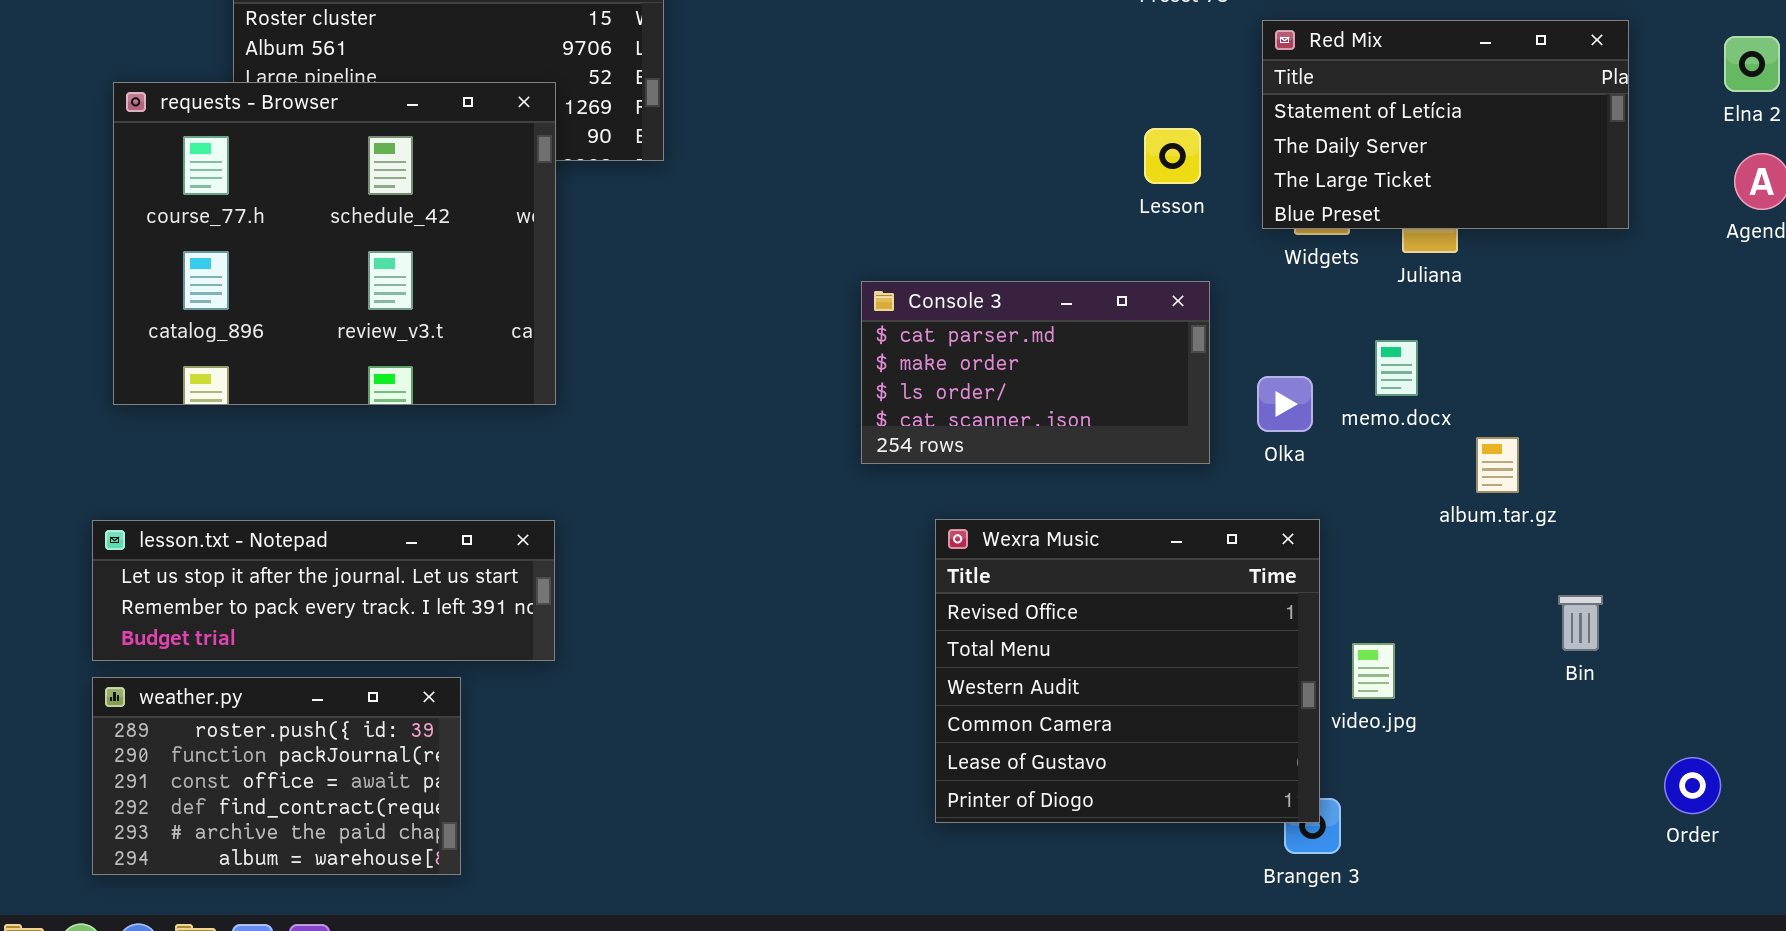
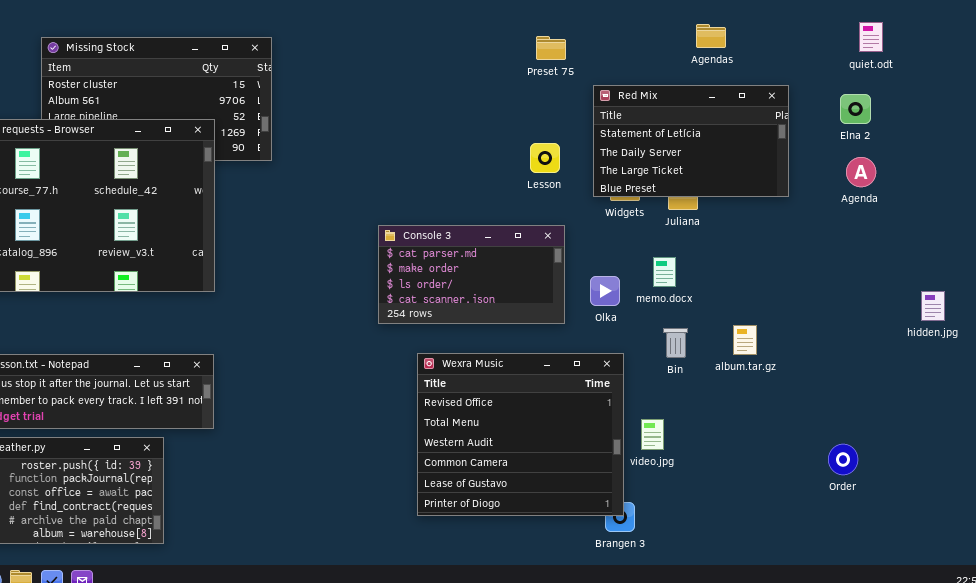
album.tar.gz: [1476,437,1519,493] -> [733,325,757,355], moved
Bin: [1558,595,1603,651] -> [663,328,688,358], moved
Order: [1664,757,1721,814] -> [828,444,858,475], moved

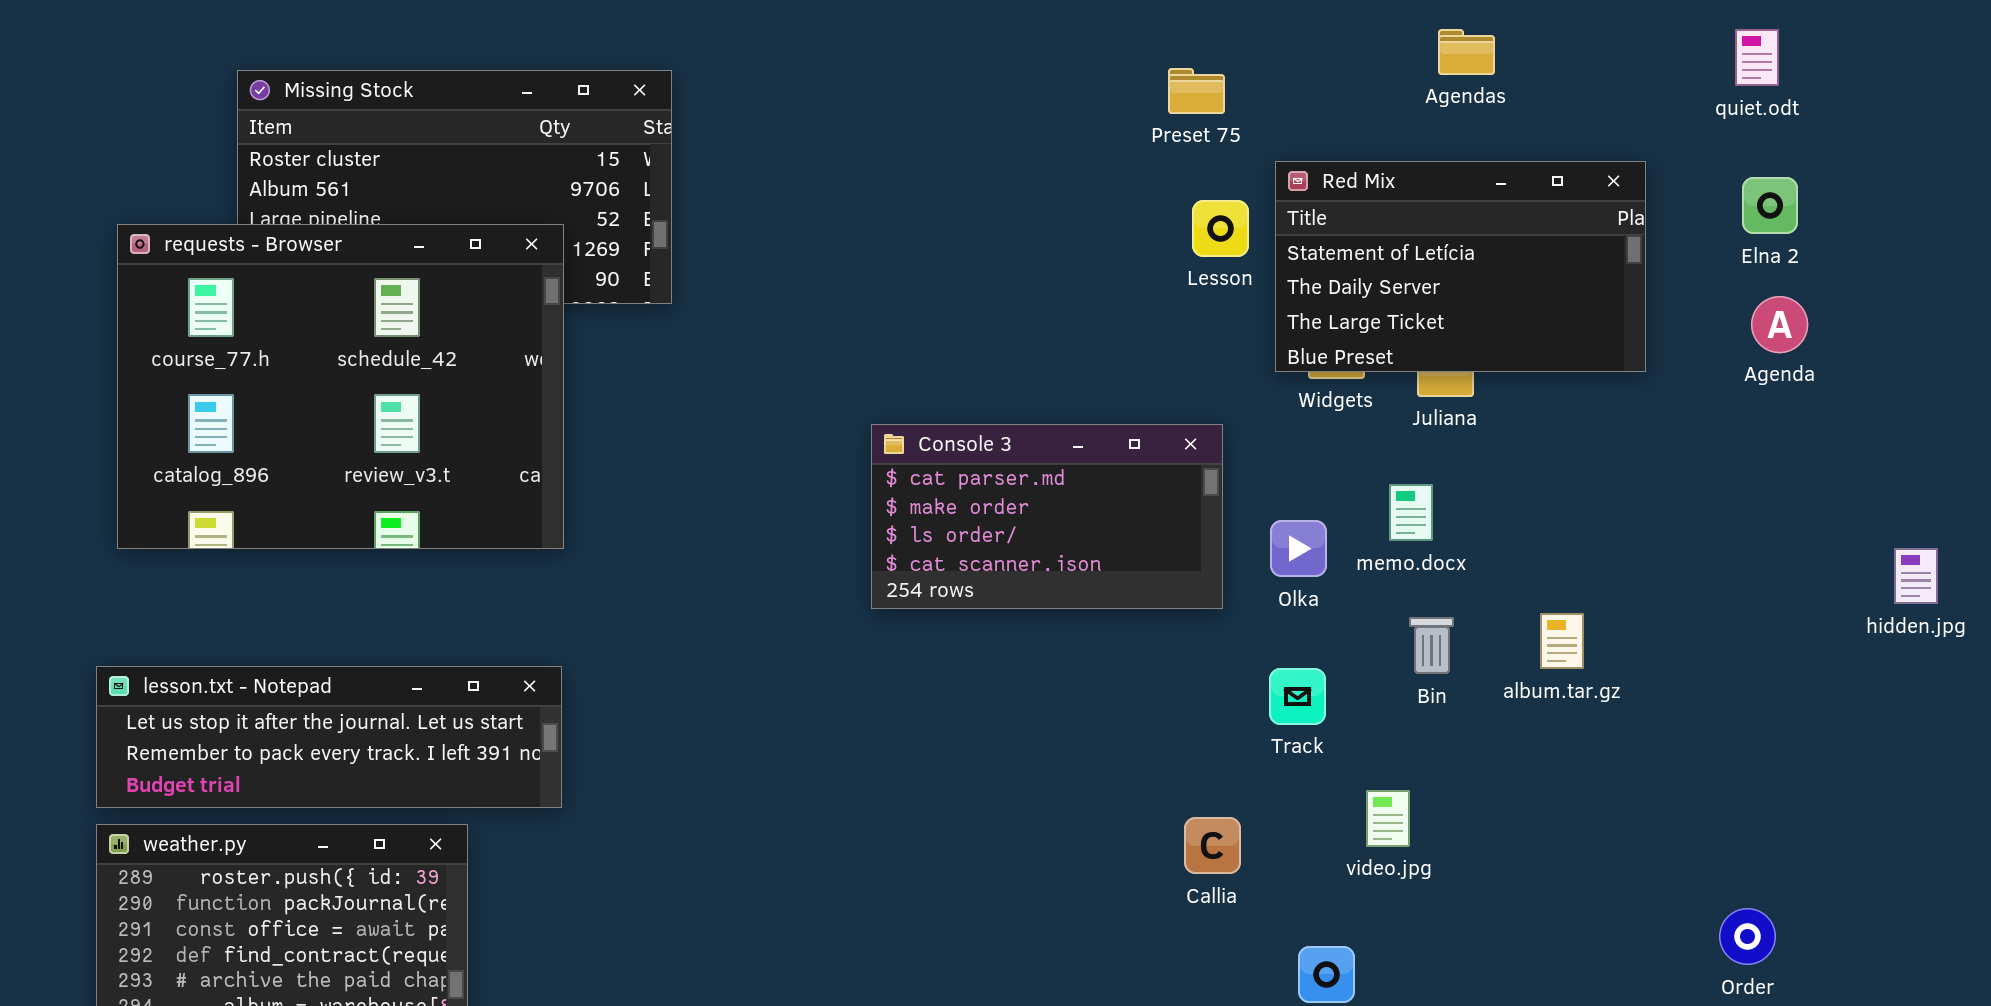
quiet.odt: [859,22,883,52] -> [1735,29,1779,86], moved
Agendas: [696,24,726,48] -> [1438,29,1495,75], moved
Lesson: [530,143,560,173] -> [1192,200,1249,257], moved
Wexra Music: [417,353,624,516] -> none, closed
Order: [828,444,858,475] -> [1719,908,1776,965], moved

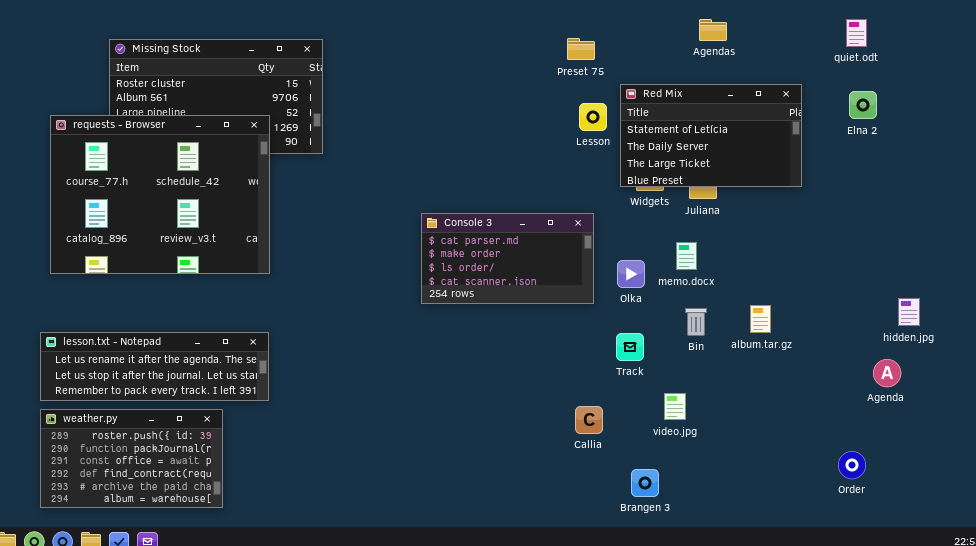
Agenda: [1751,296,1808,353] -> [873,359,901,387], moved
hidden.jpg: [1894,548,1938,604] -> [898,298,920,326], moved
lesson.txt - Notepad: [96,666,562,808] -> [40,332,269,401], scrolled up 1 row

